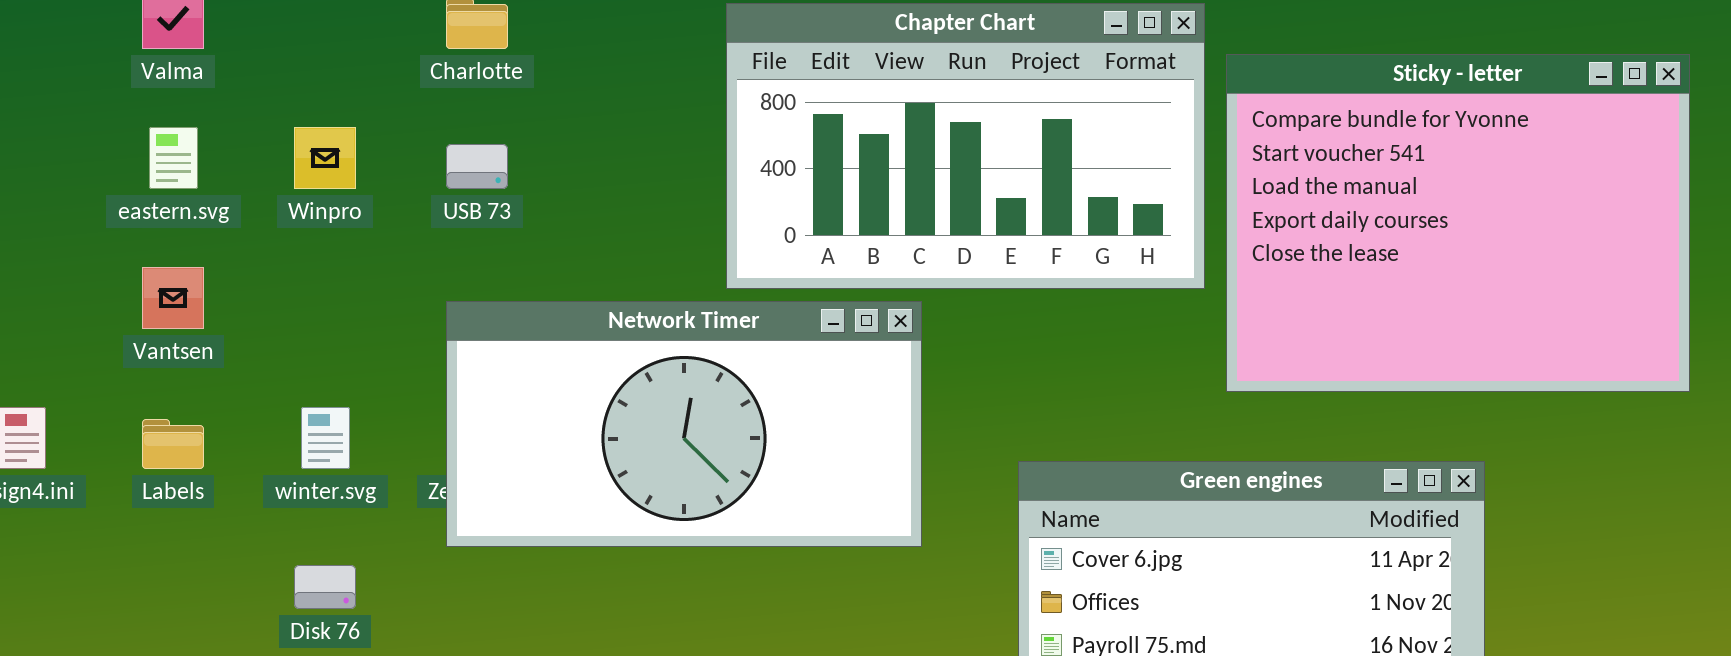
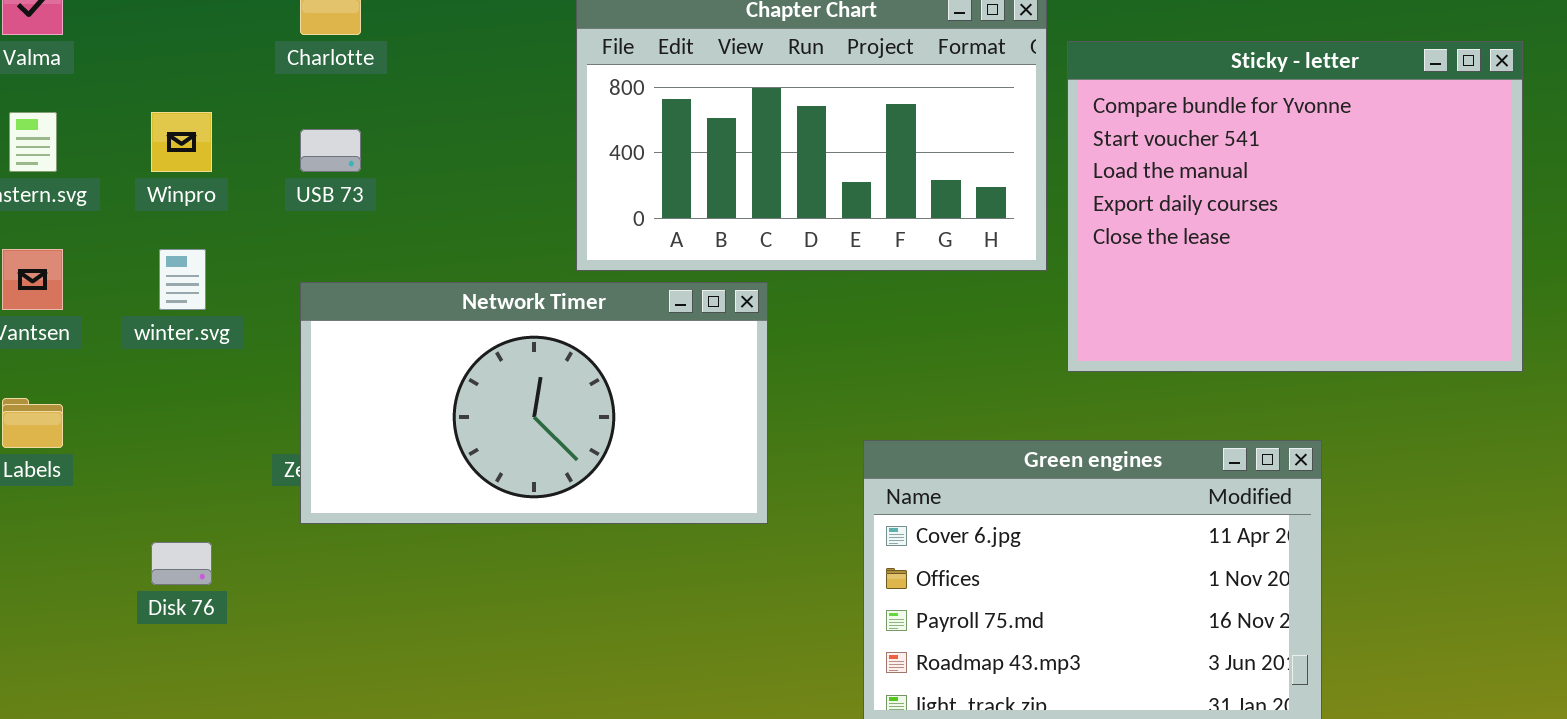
winter.svg: [301,407,350,469] -> [159,249,206,310], moved

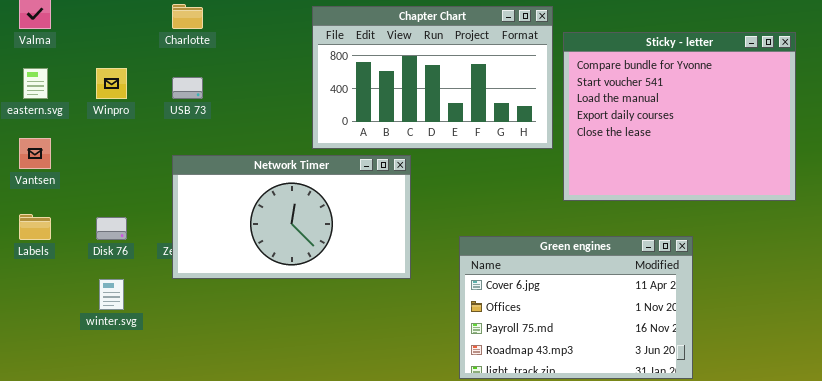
winter.svg: [159,249,206,310] -> [99,279,124,310], moved
Disk 76: [151,542,212,585] -> [96,217,127,240], moved

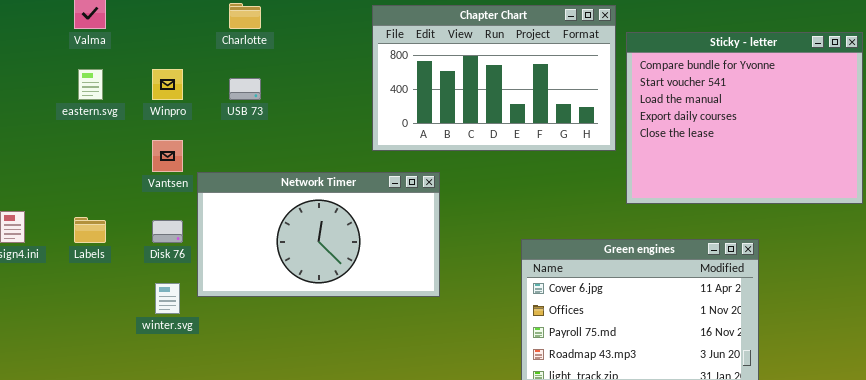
Vantsen: [19,138,51,169] -> [152,140,183,172], moved
Network Timer: [172,155,411,279] -> [197,172,440,297], moved

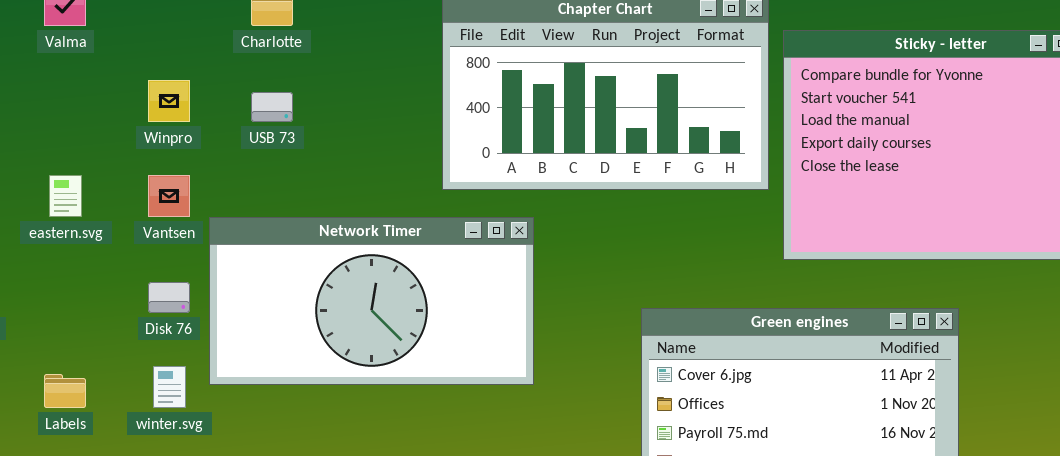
eastern.svg: [78,69,103,100] -> [49,175,82,217], moved
Labels: [74,217,106,243] -> [44,374,86,408], moved

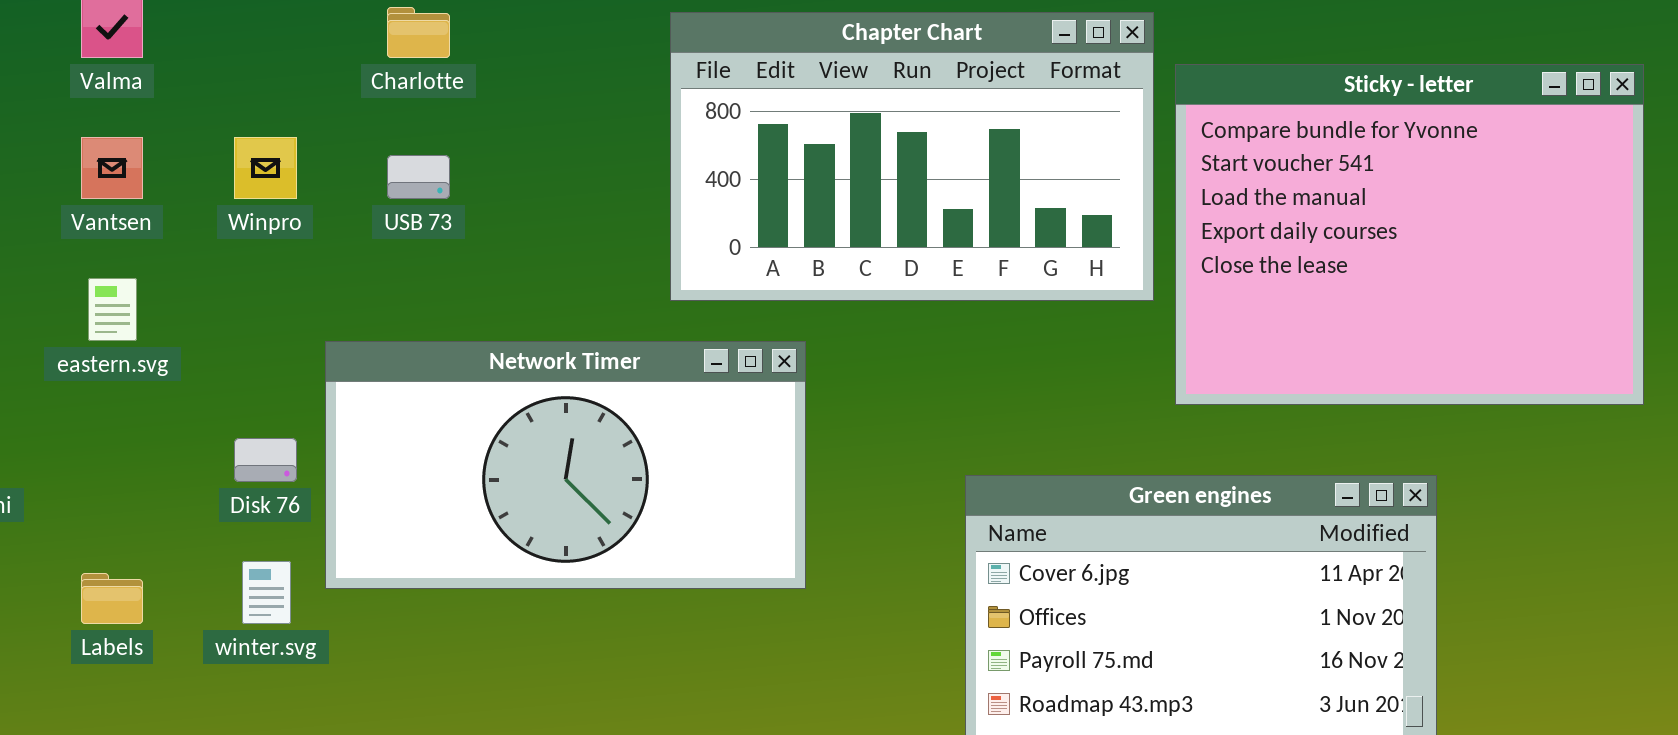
Vantsen: [148,175,190,217] -> [81,137,143,199], moved

